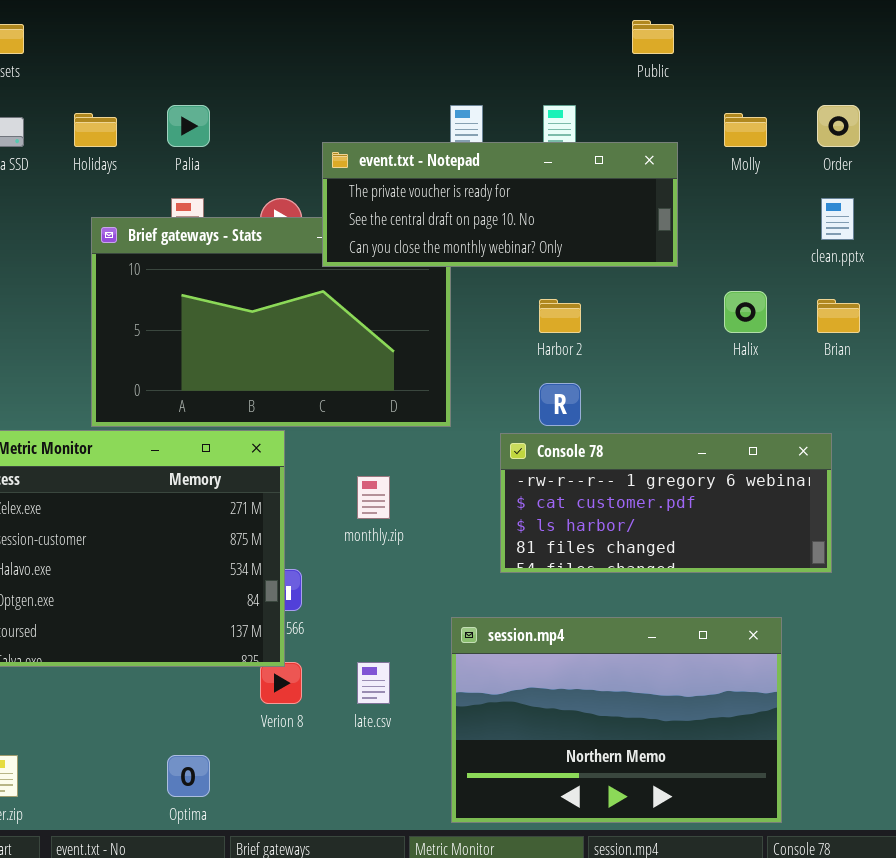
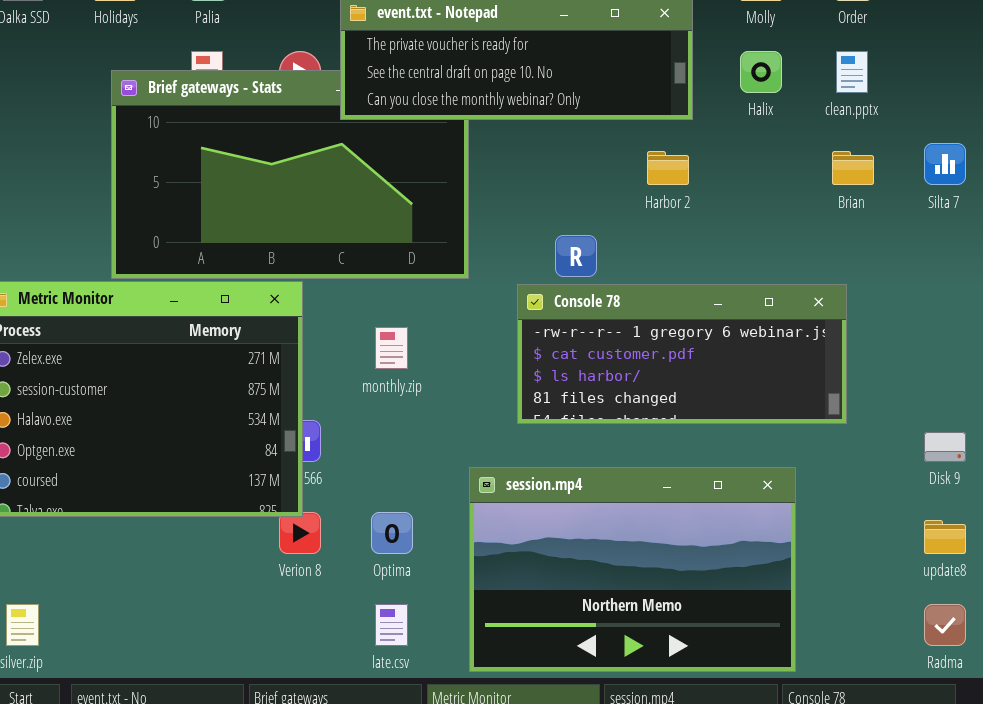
Halix: [724,291,767,333] -> [740,51,782,93], moved
Harbor 2: [539,299,581,333] -> [647,151,689,185], moved
late.csv: [357,662,390,704] -> [375,604,408,646], moved
Optima: [167,755,210,797] -> [371,512,413,554], moved

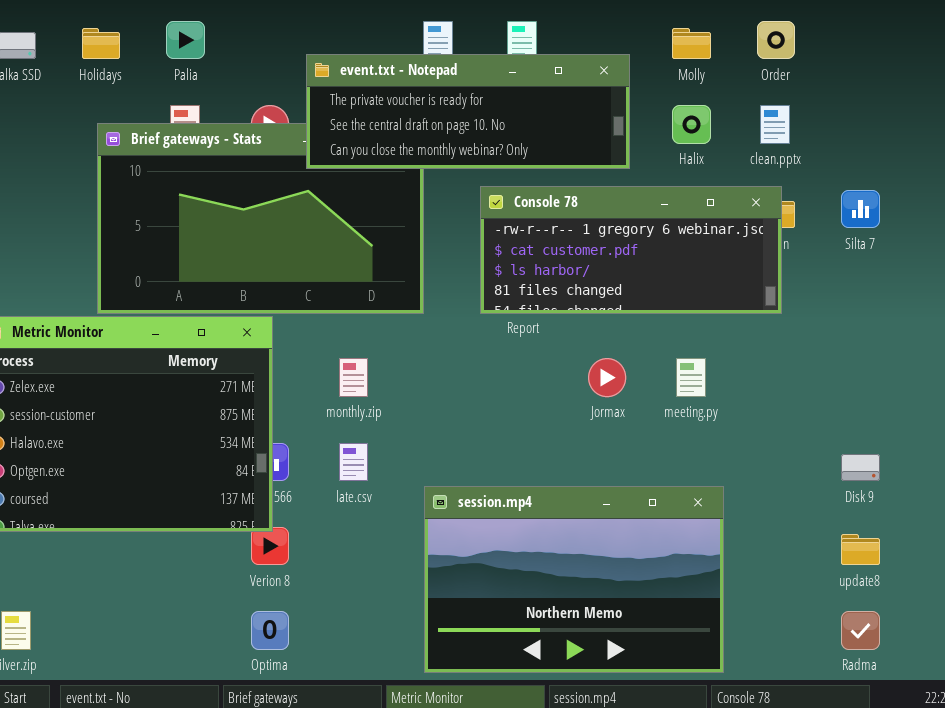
Console 78: [517,284,847,424] -> [480,186,782,314], moved
Optima: [371,512,413,554] -> [251,611,289,650], moved
late.csv: [375,604,408,646] -> [339,443,368,481], moved

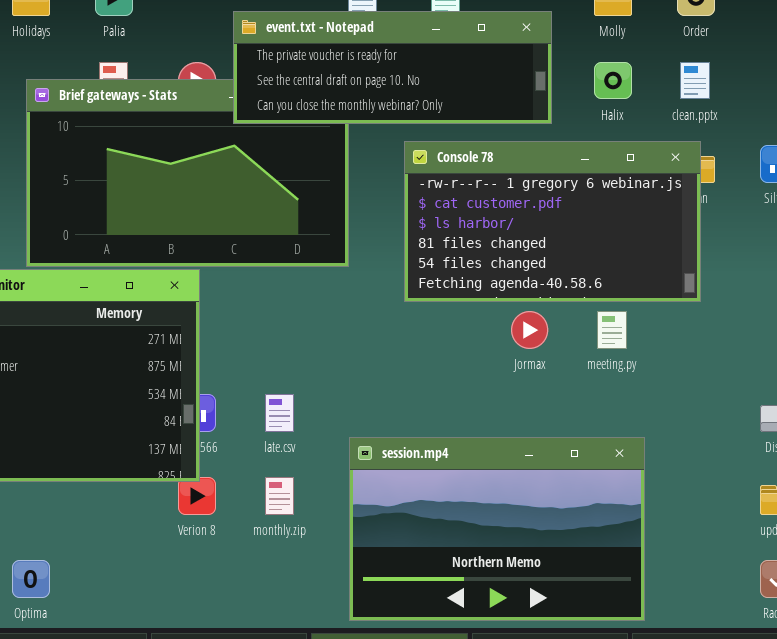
Console 78: [480,186,782,314] -> [404,141,701,302], resized
monthly.zip: [339,358,368,397] -> [265,477,294,515], moved
Optima: [251,611,289,650] -> [12,560,50,598], moved

